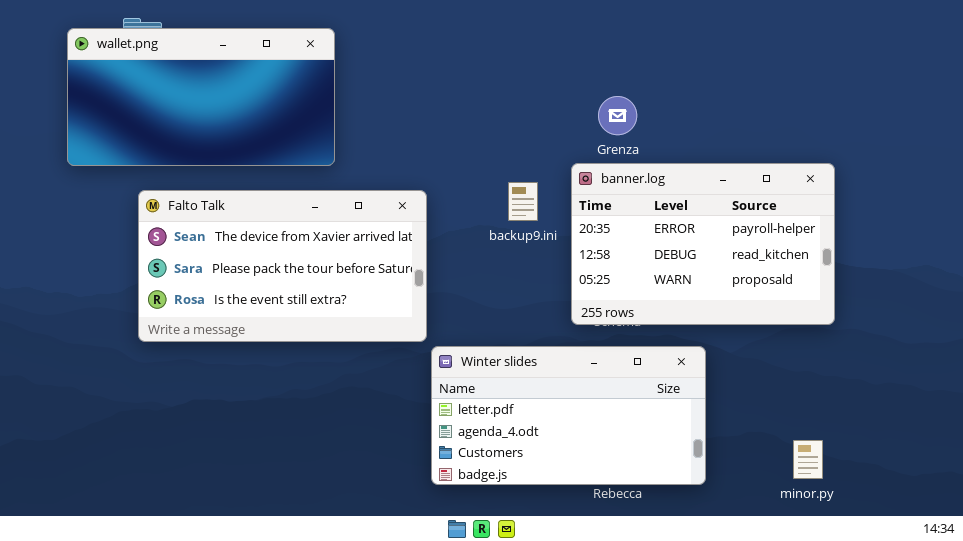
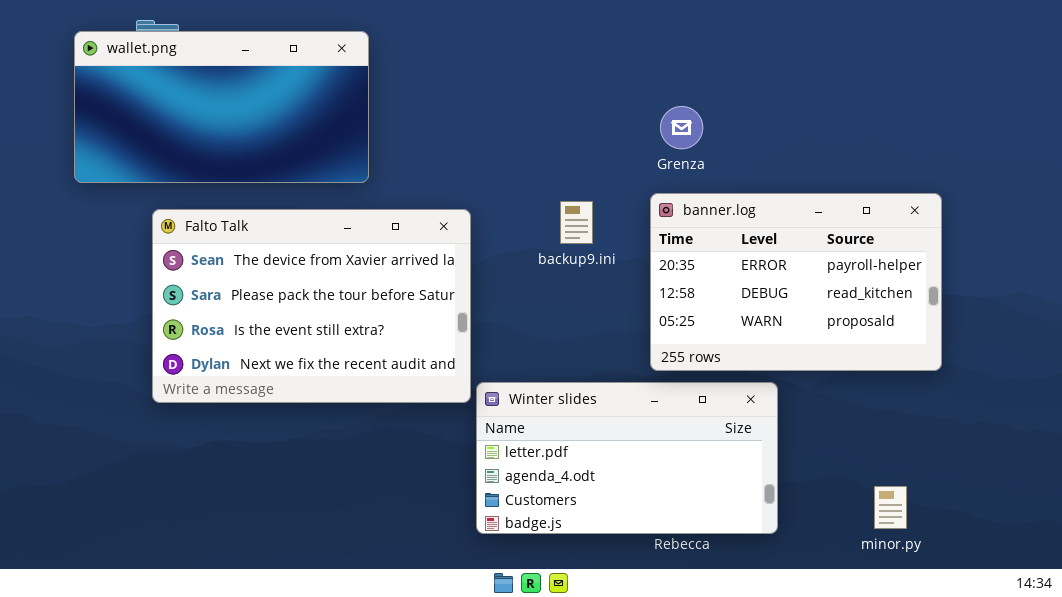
banner.log: [571,163,835,325] -> [650,193,942,371], moved
Falto Talk: [138,190,427,342] -> [152,209,471,403], resized

